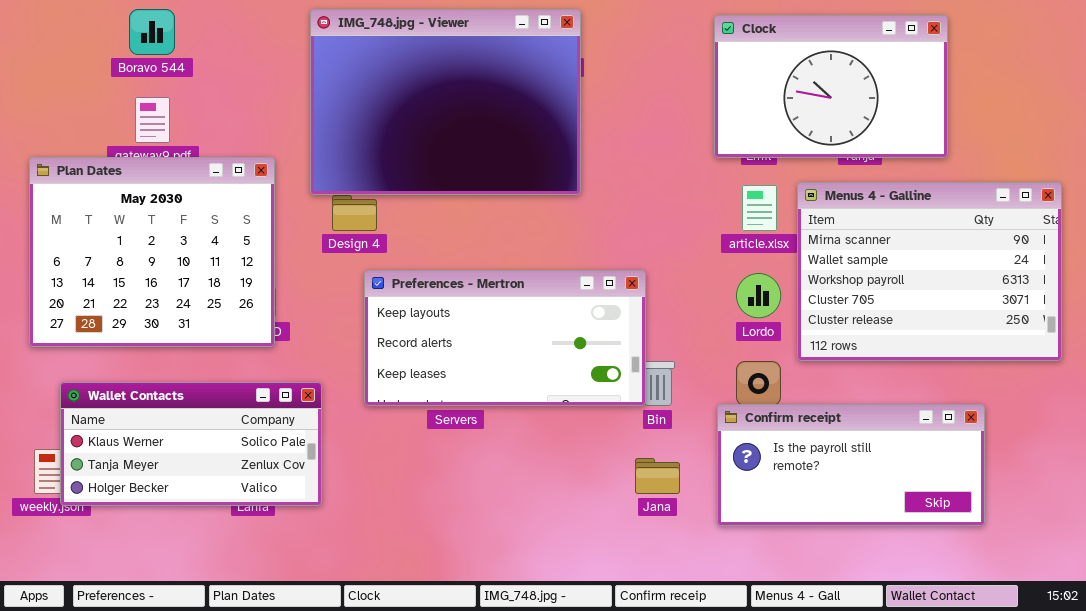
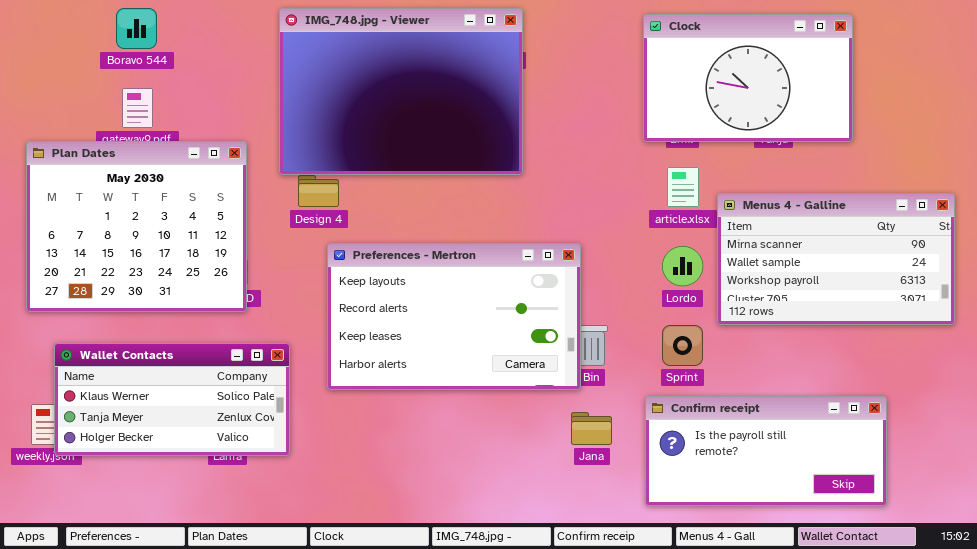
Menus 4 - Galline: [797,182,1062,361] -> [717,193,955,325], resized
Preferences - Mertron: [364,270,646,406] -> [327,243,581,390], resized
Confirm receipt: [717,404,985,526] -> [645,396,887,506], moved

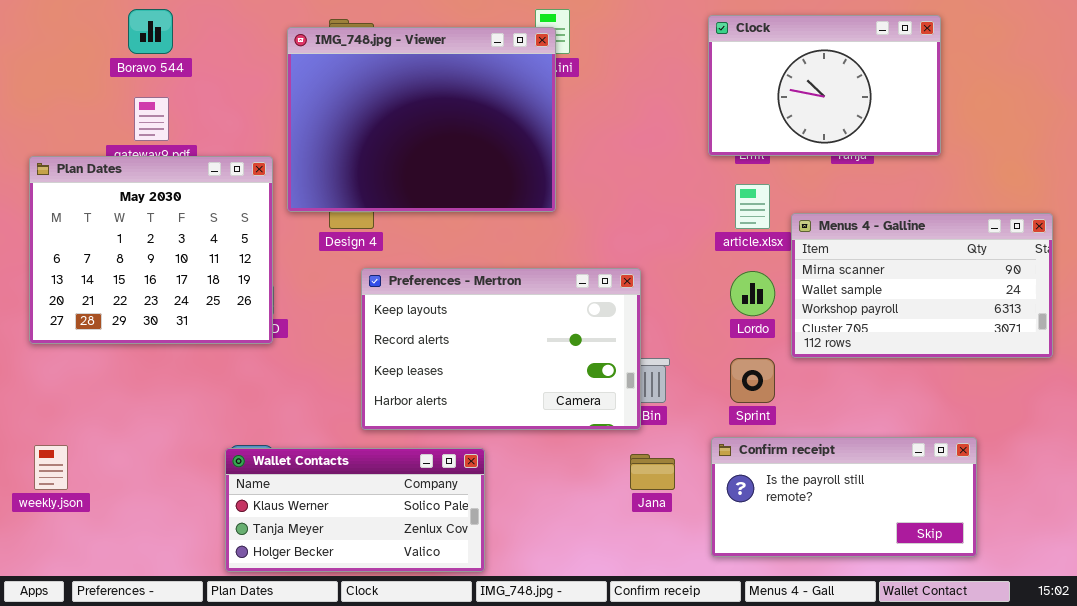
IMG_748.jpg - Viewer: [279,8,523,175] -> [287,27,556,212], moved
Wallet Contacts: [54,343,290,456] -> [225,448,485,572], moved

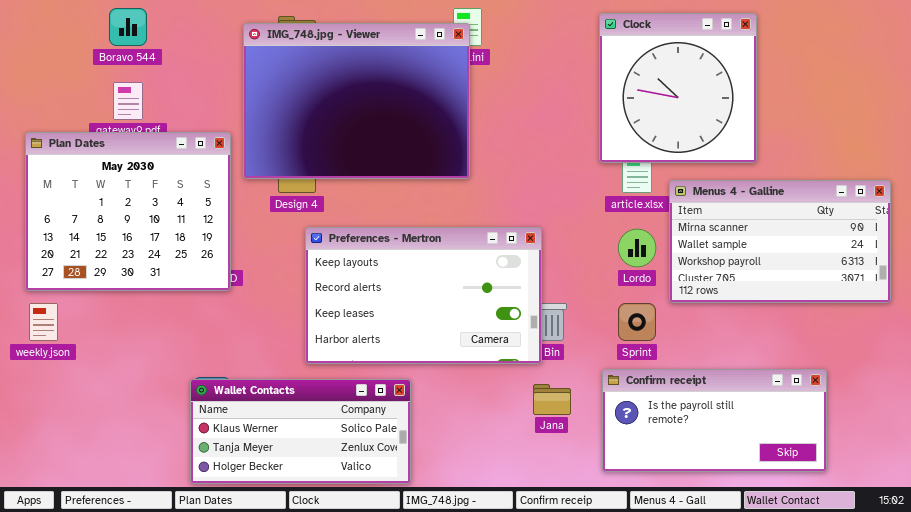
Clock: [708,15,941,156] -> [599,13,757,163], resized
weekly.json: [34,445,68,490] -> [29,303,58,341], moved

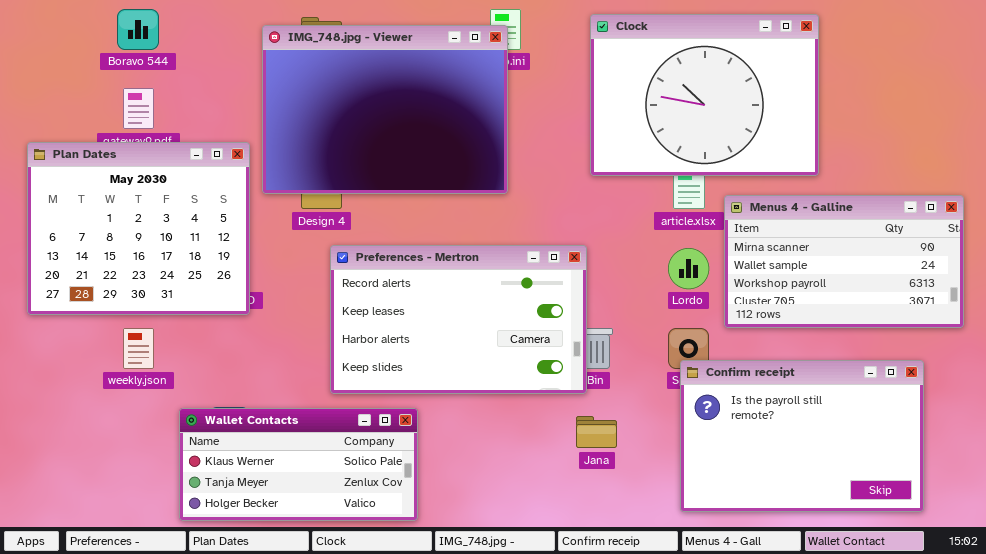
Clock: [599,13,757,163] -> [590,14,819,176], resized
Preferences - Mertron: [305,227,542,364] -> [330,245,587,394], scrolled down 1 row
weekly.json: [29,303,58,341] -> [123,328,154,369], moved
Confirm receipt: [602,369,827,472] -> [680,360,924,512], moved, resized
Wallet Contacts: [190,379,411,484] -> [179,408,418,521], moved

